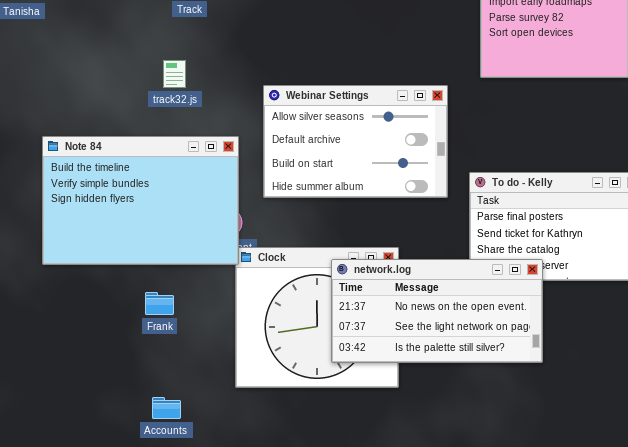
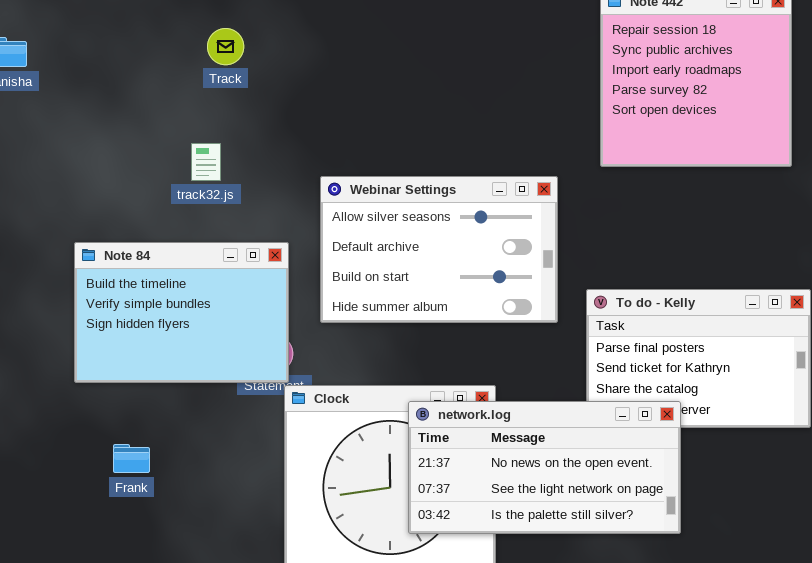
Note 84: [42,136,239,265] -> [74,242,289,383], resized
Frank: [145,292,174,315] -> [113,444,150,473], moved

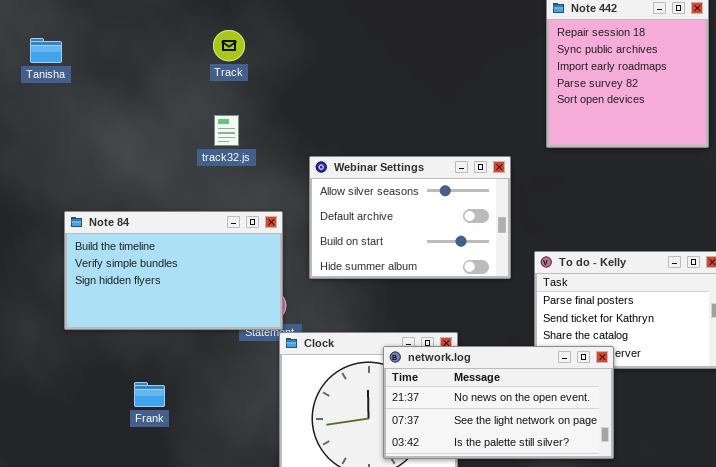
track32.js: [191,143,221,181] -> [214,115,239,146], moved
Note 84: [74,242,289,383] -> [64,211,283,330], resized

